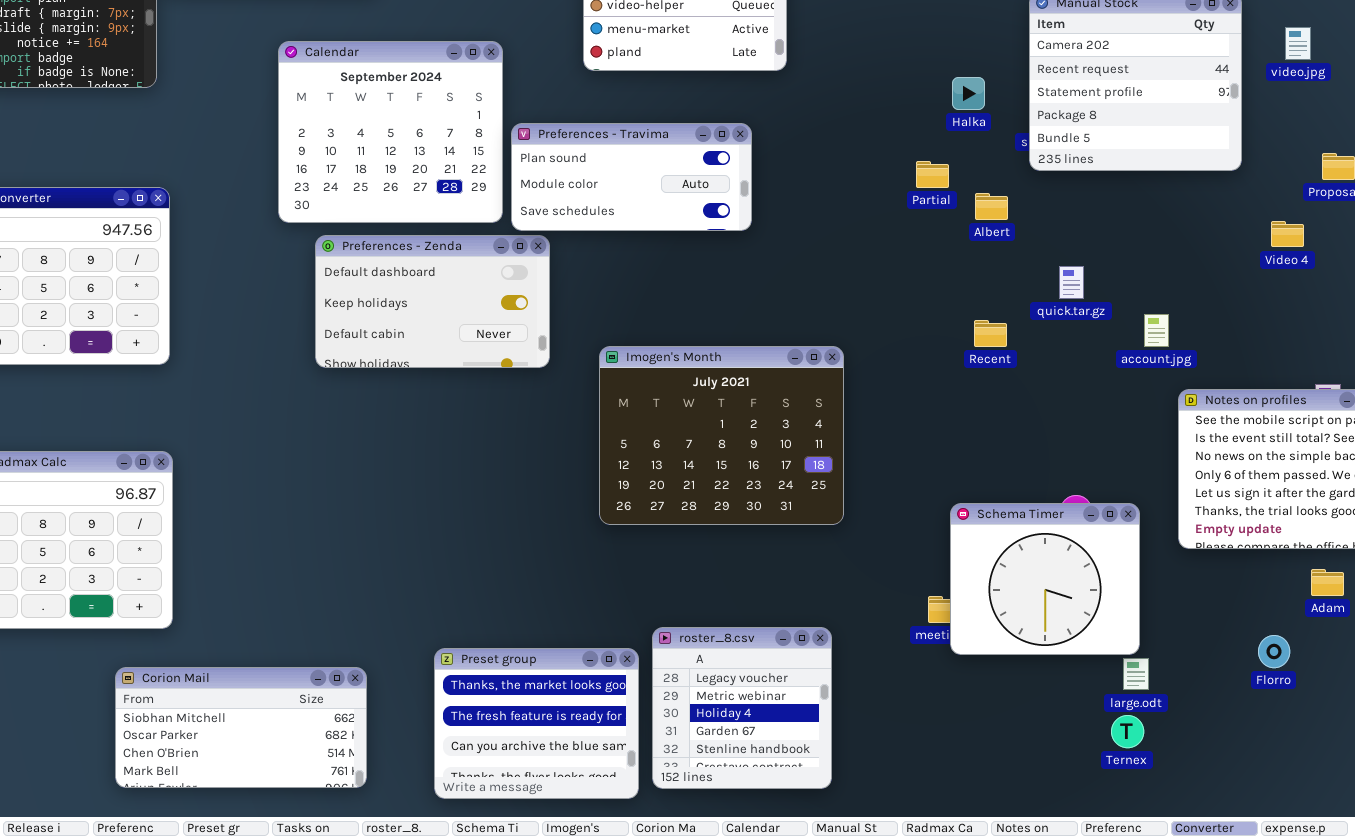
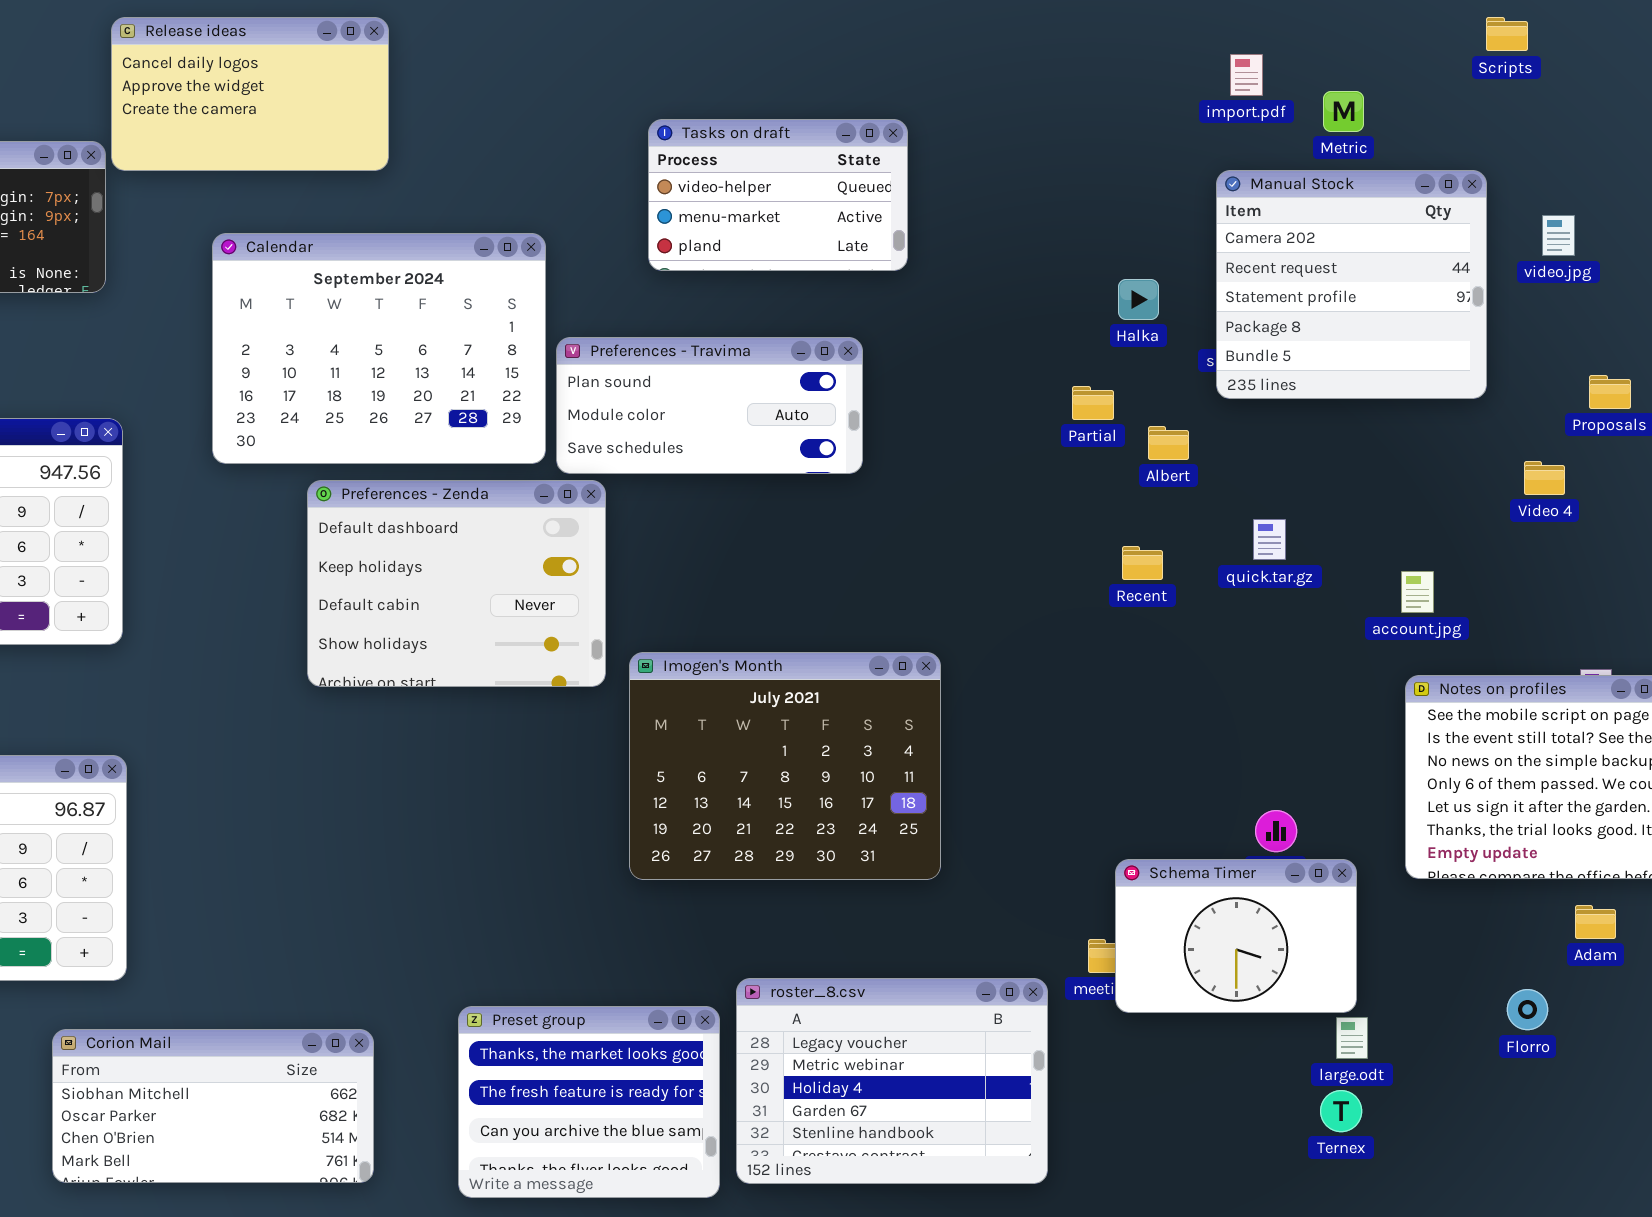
Calendar: [278,41,503,223] -> [212,233,546,464], resized
Preferences - Zenda: [315,235,550,368] -> [307,480,606,687], resized
account.jpg: [1144,314,1169,347] -> [1401,571,1434,613], moved
Recent: [974,320,1007,347] -> [1122,546,1163,580], moved
Imogen's Month: [599,346,844,525] -> [629,652,941,880], moved
Schema Timer: [950,503,1140,655] -> [1115,859,1357,1013], resized
roster_8.csv: [652,627,832,789] -> [736,978,1048,1184], resized

